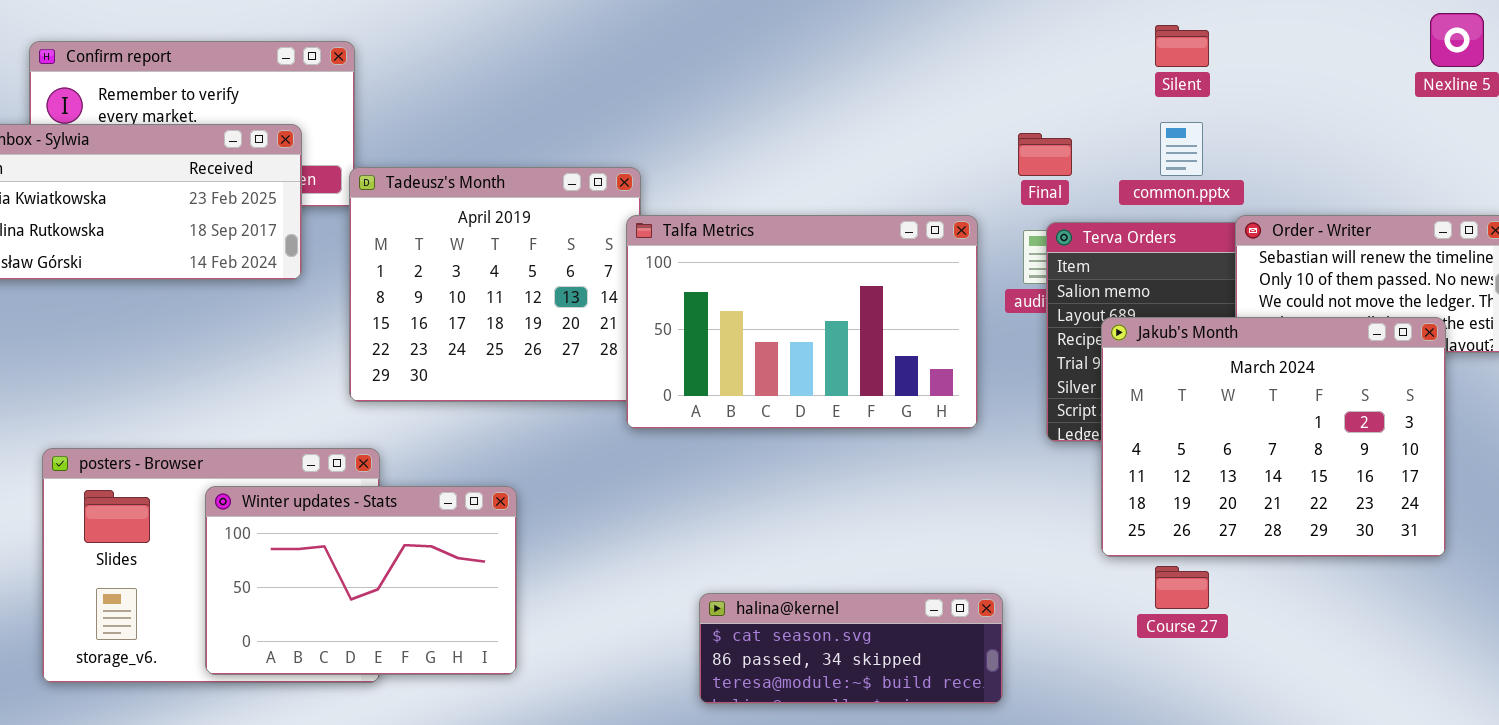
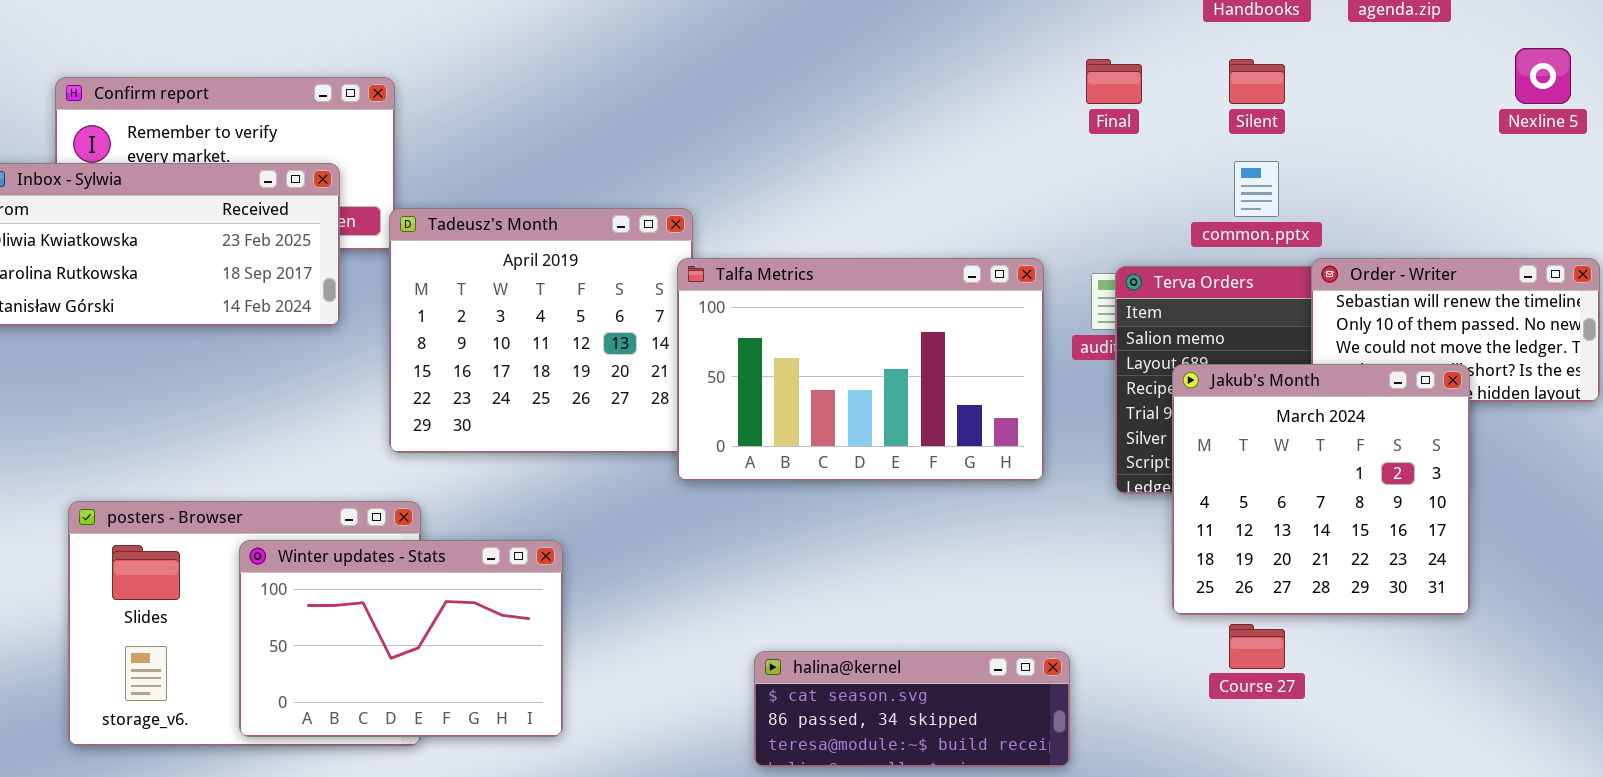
Final: [1018,133,1072,176] -> [1086,59,1142,104], moved
Jakub's Month: [1101,317,1446,557] -> [1172,364,1470,615], resized

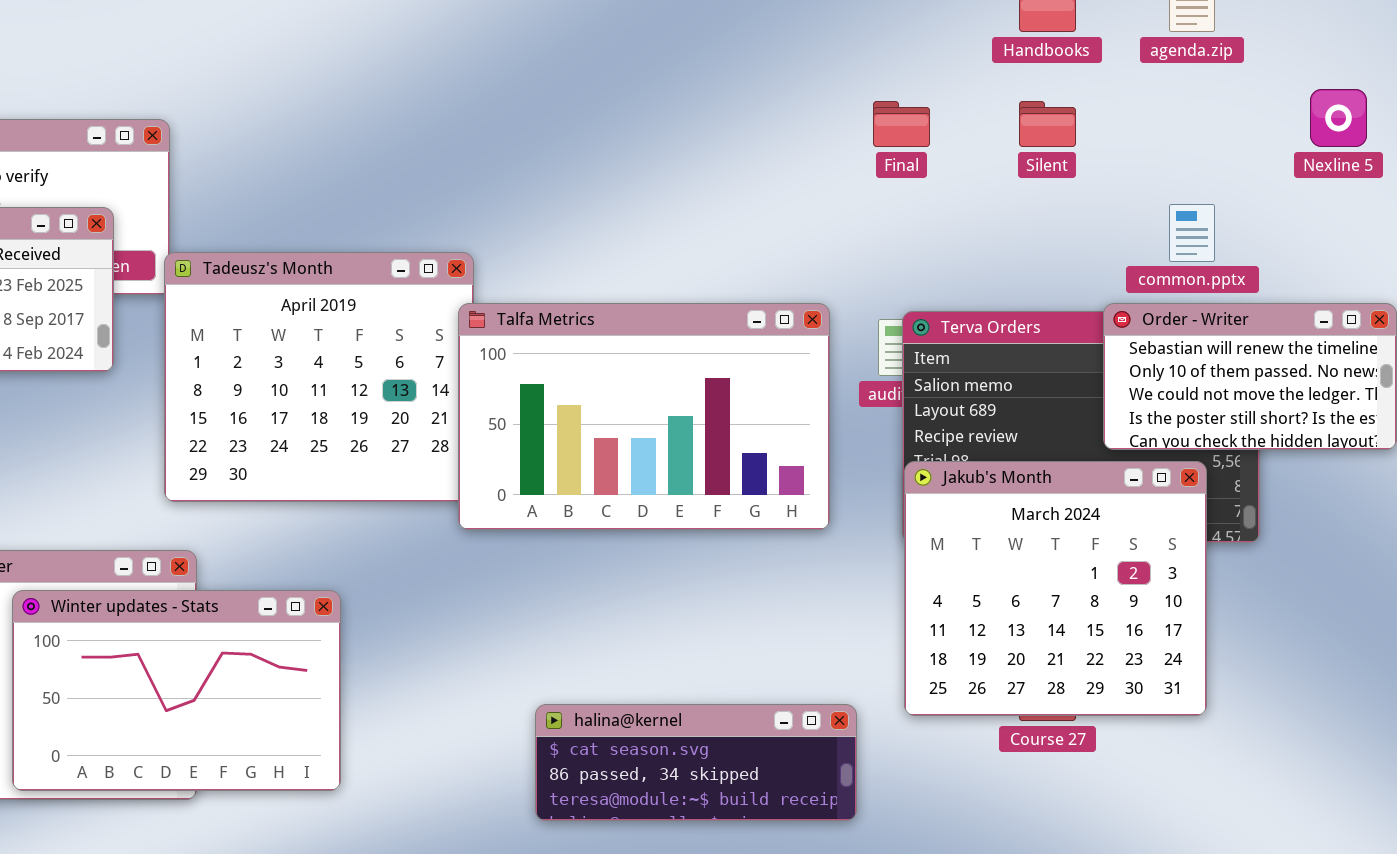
common.pptx: [1234,161,1279,217] -> [1169,204,1215,262], moved
Jakub's Month: [1172,364,1470,615] -> [904,461,1207,716], moved

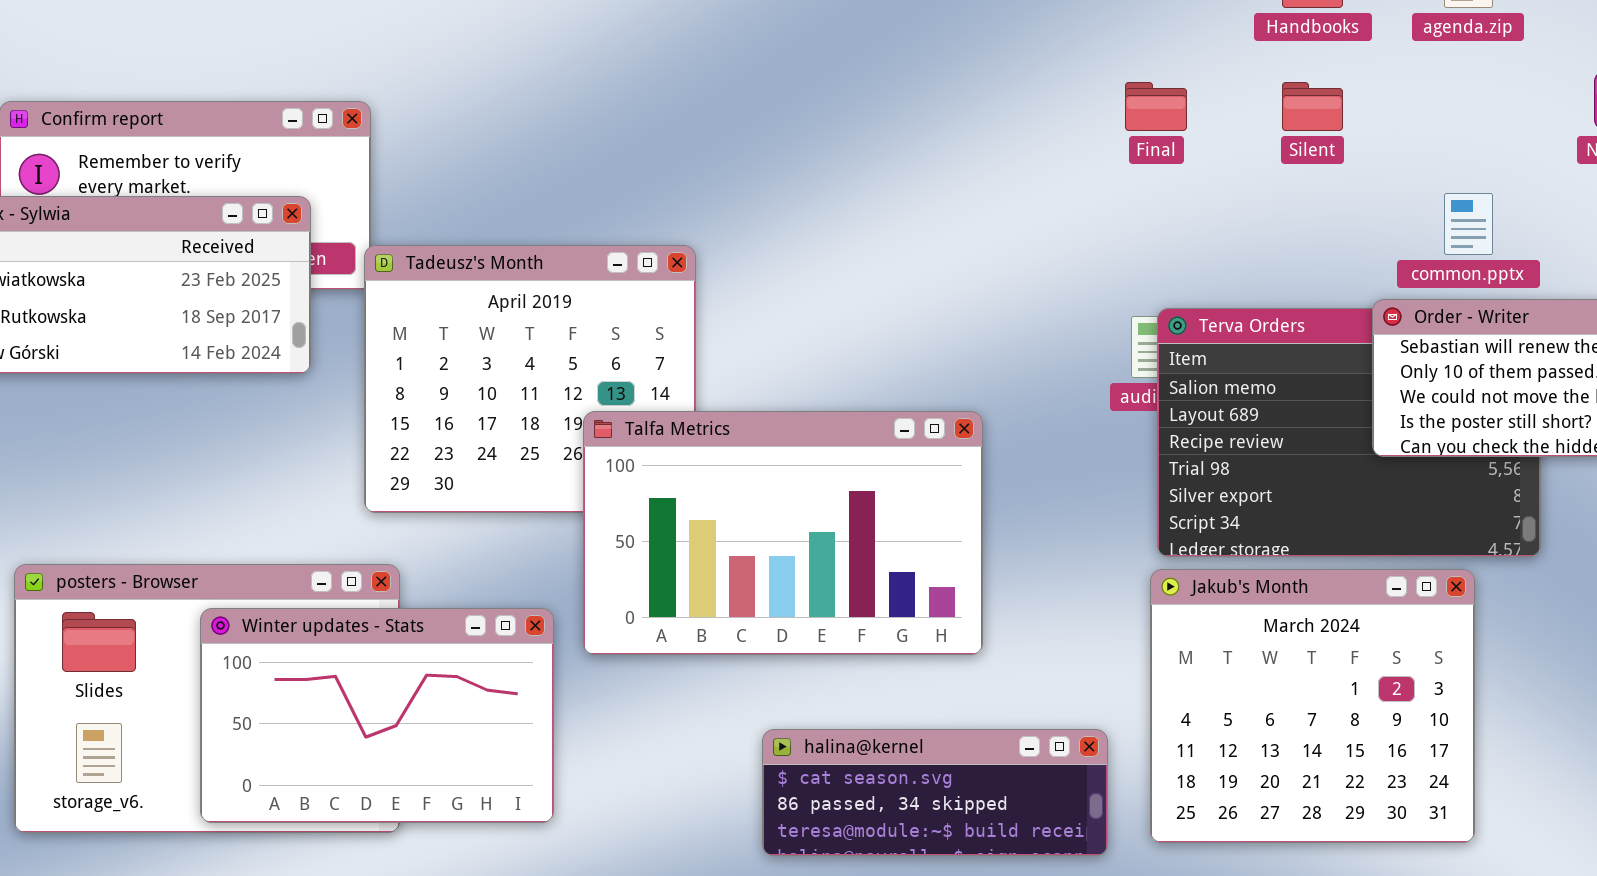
Talfa Metrics: [458,303,830,530] -> [583,411,983,655], moved
Jakub's Month: [904,461,1207,716] -> [1150,569,1475,843], moved

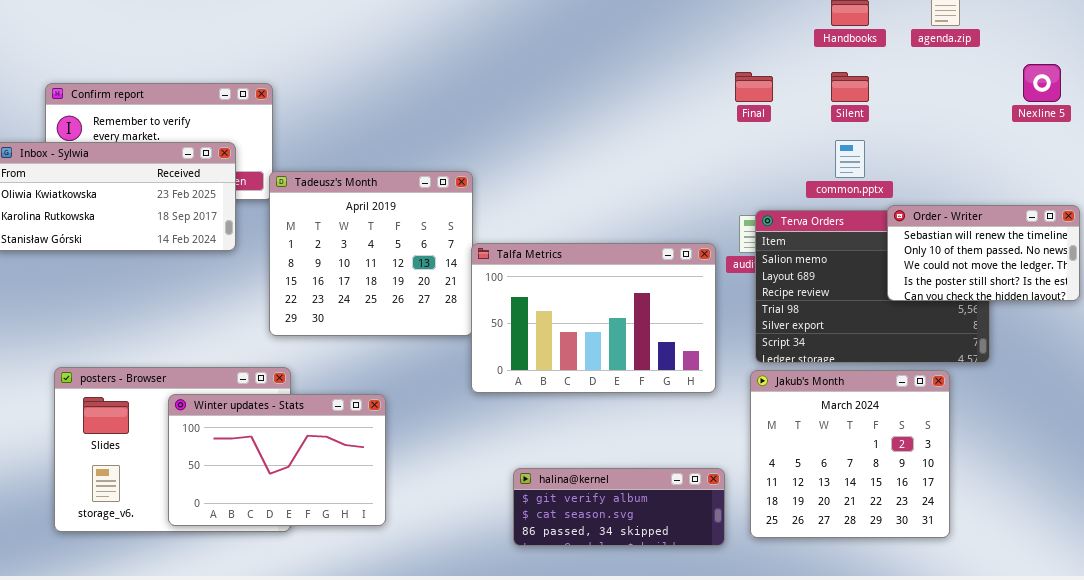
common.pptx: [1444,193,1493,255] -> [835,140,865,178], moved
Talfa Metrics: [583,411,983,655] -> [471,243,716,393], moved
halina@kernel: [762,729,1108,856] -> [513,468,725,546], scrolled up 1 row

